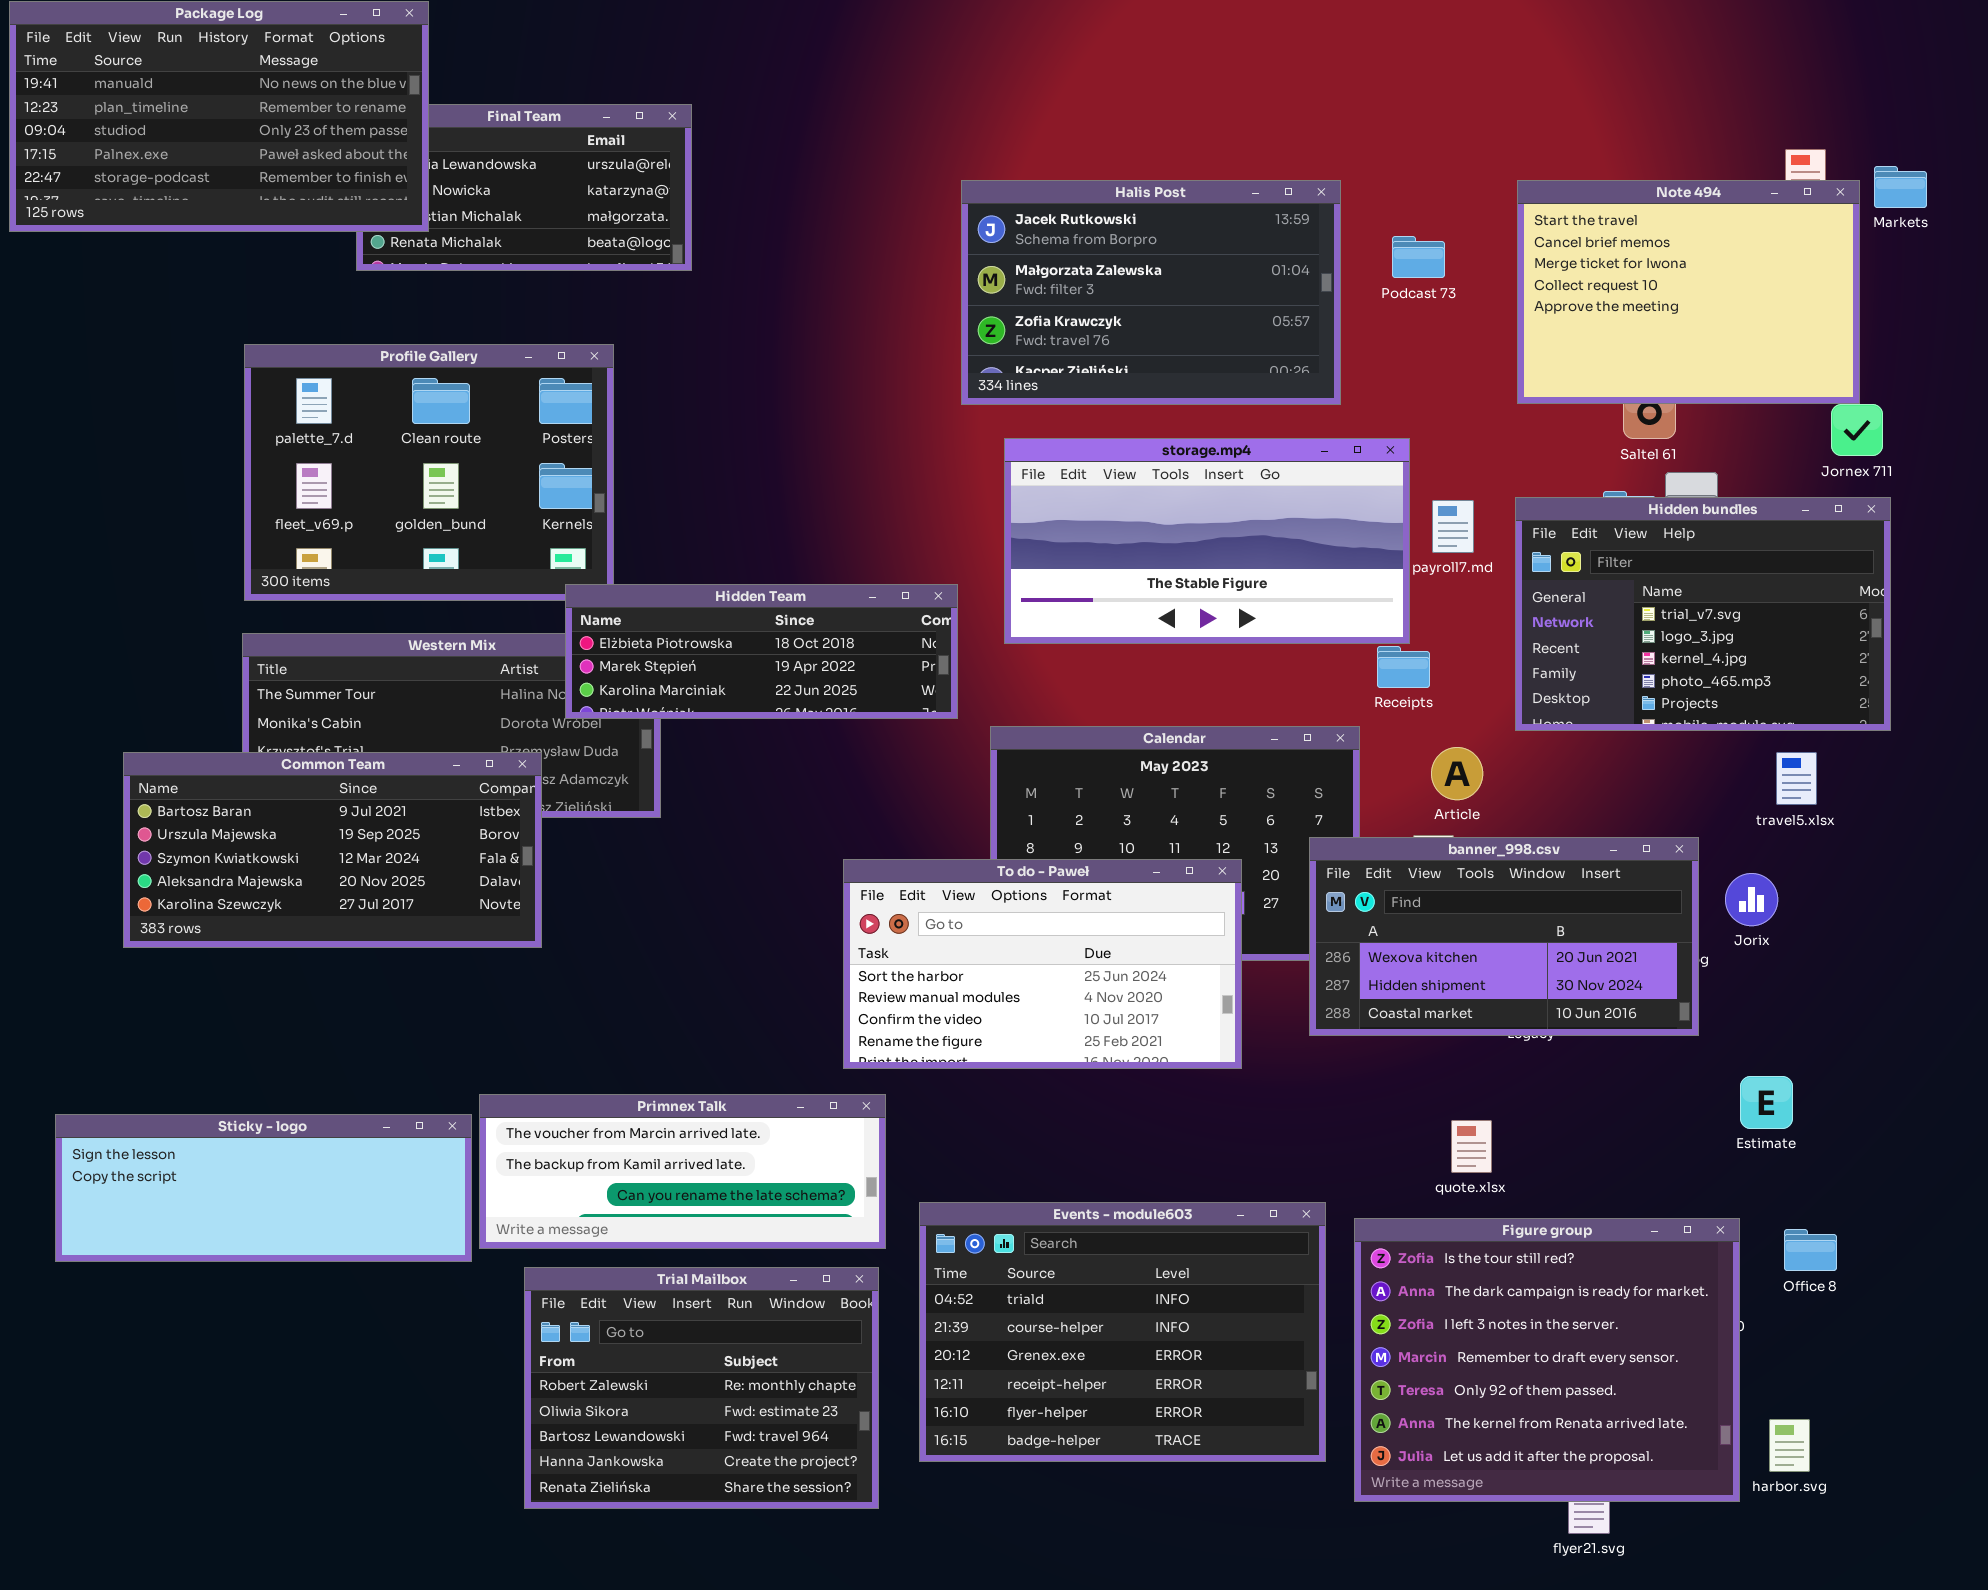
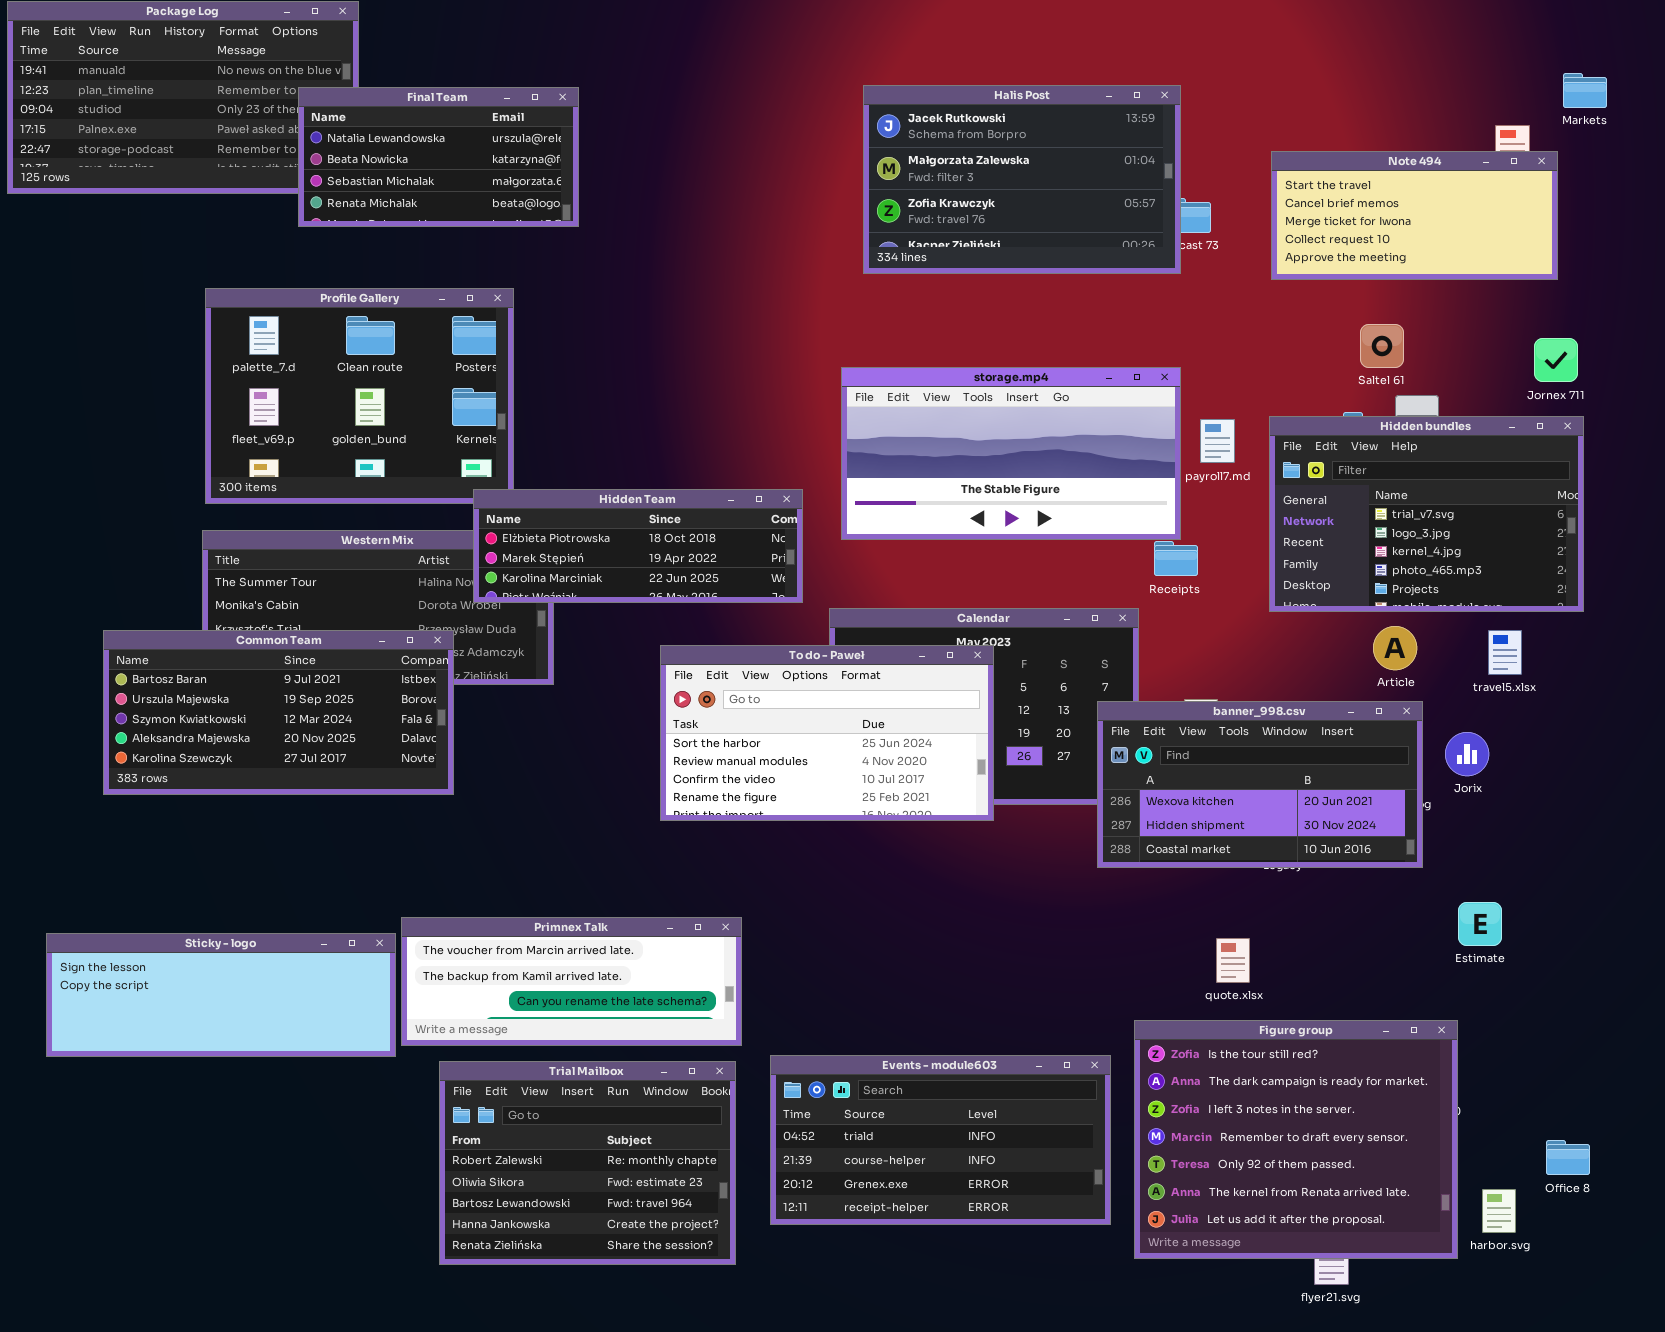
Final Team: [356,104,692,271] -> [298,87,579,227], raised
Markets: [1874,166,1927,208] -> [1563,73,1607,108], moved
Halis Post: [961,180,1341,405] -> [863,85,1181,274], moved
Note 494: [1517,180,1860,404] -> [1271,151,1558,280], resized
Article: [1431,747,1483,800] -> [1373,626,1417,670], moved
To do - Paweł: [843,859,1242,1069] -> [660,645,994,821], moved
Events - module603: [919,1202,1326,1462] -> [770,1055,1111,1225], resized
Office 8: [1784,1229,1837,1271] -> [1546,1140,1590,1175], moved

